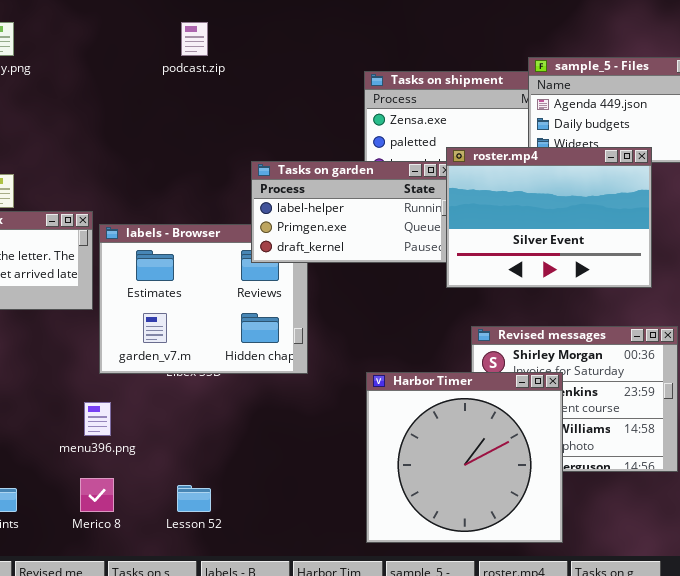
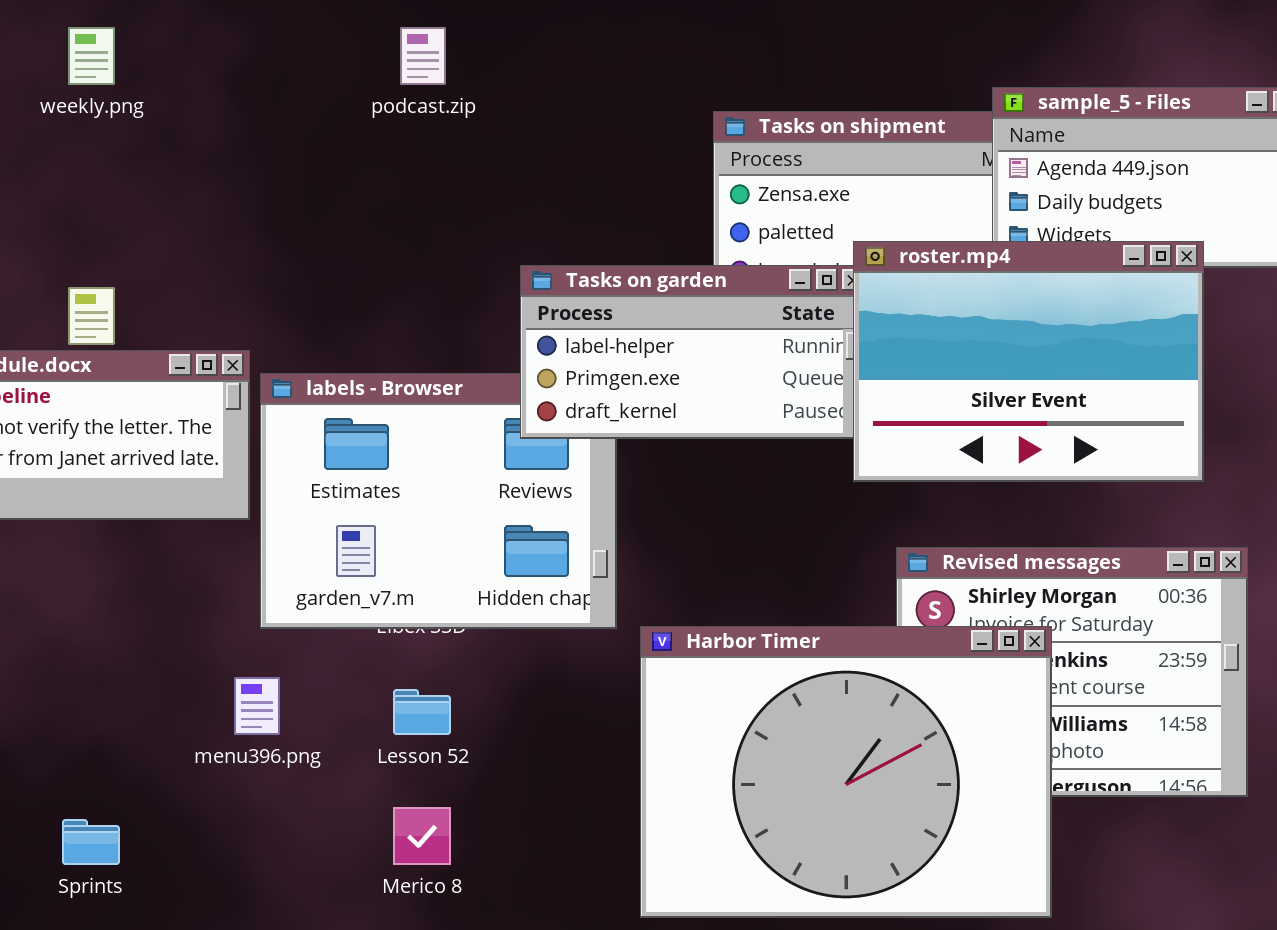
Harbor Timer: [366,372,563,543] -> [640,626,1052,918], resized
Merico 8: [80,478,114,512] -> [393,807,451,865], moved
Lesson 52: [177,485,211,512] -> [393,689,451,735], moved

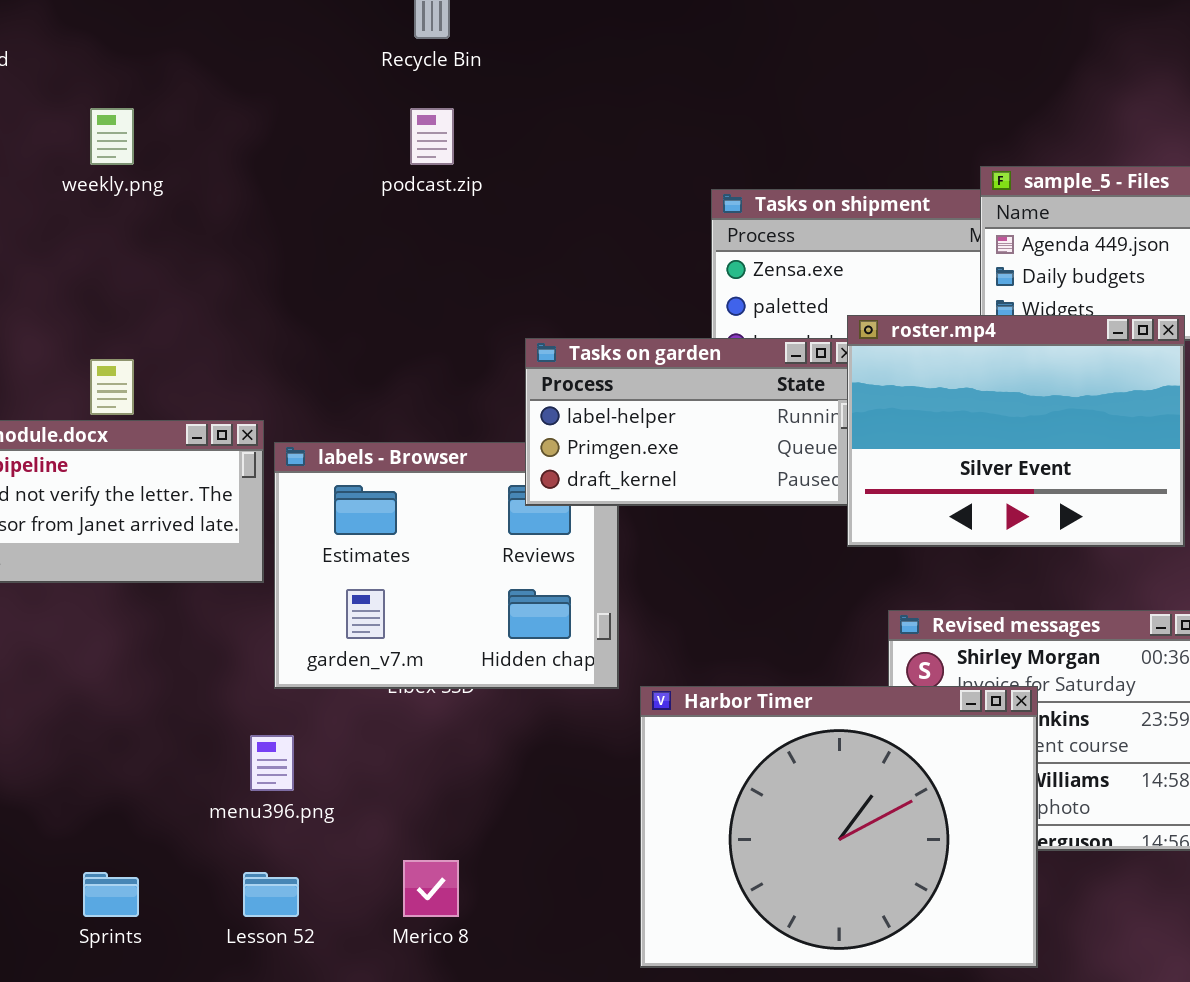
Lesson 52: [393,689,451,735] -> [243,872,299,917], moved

